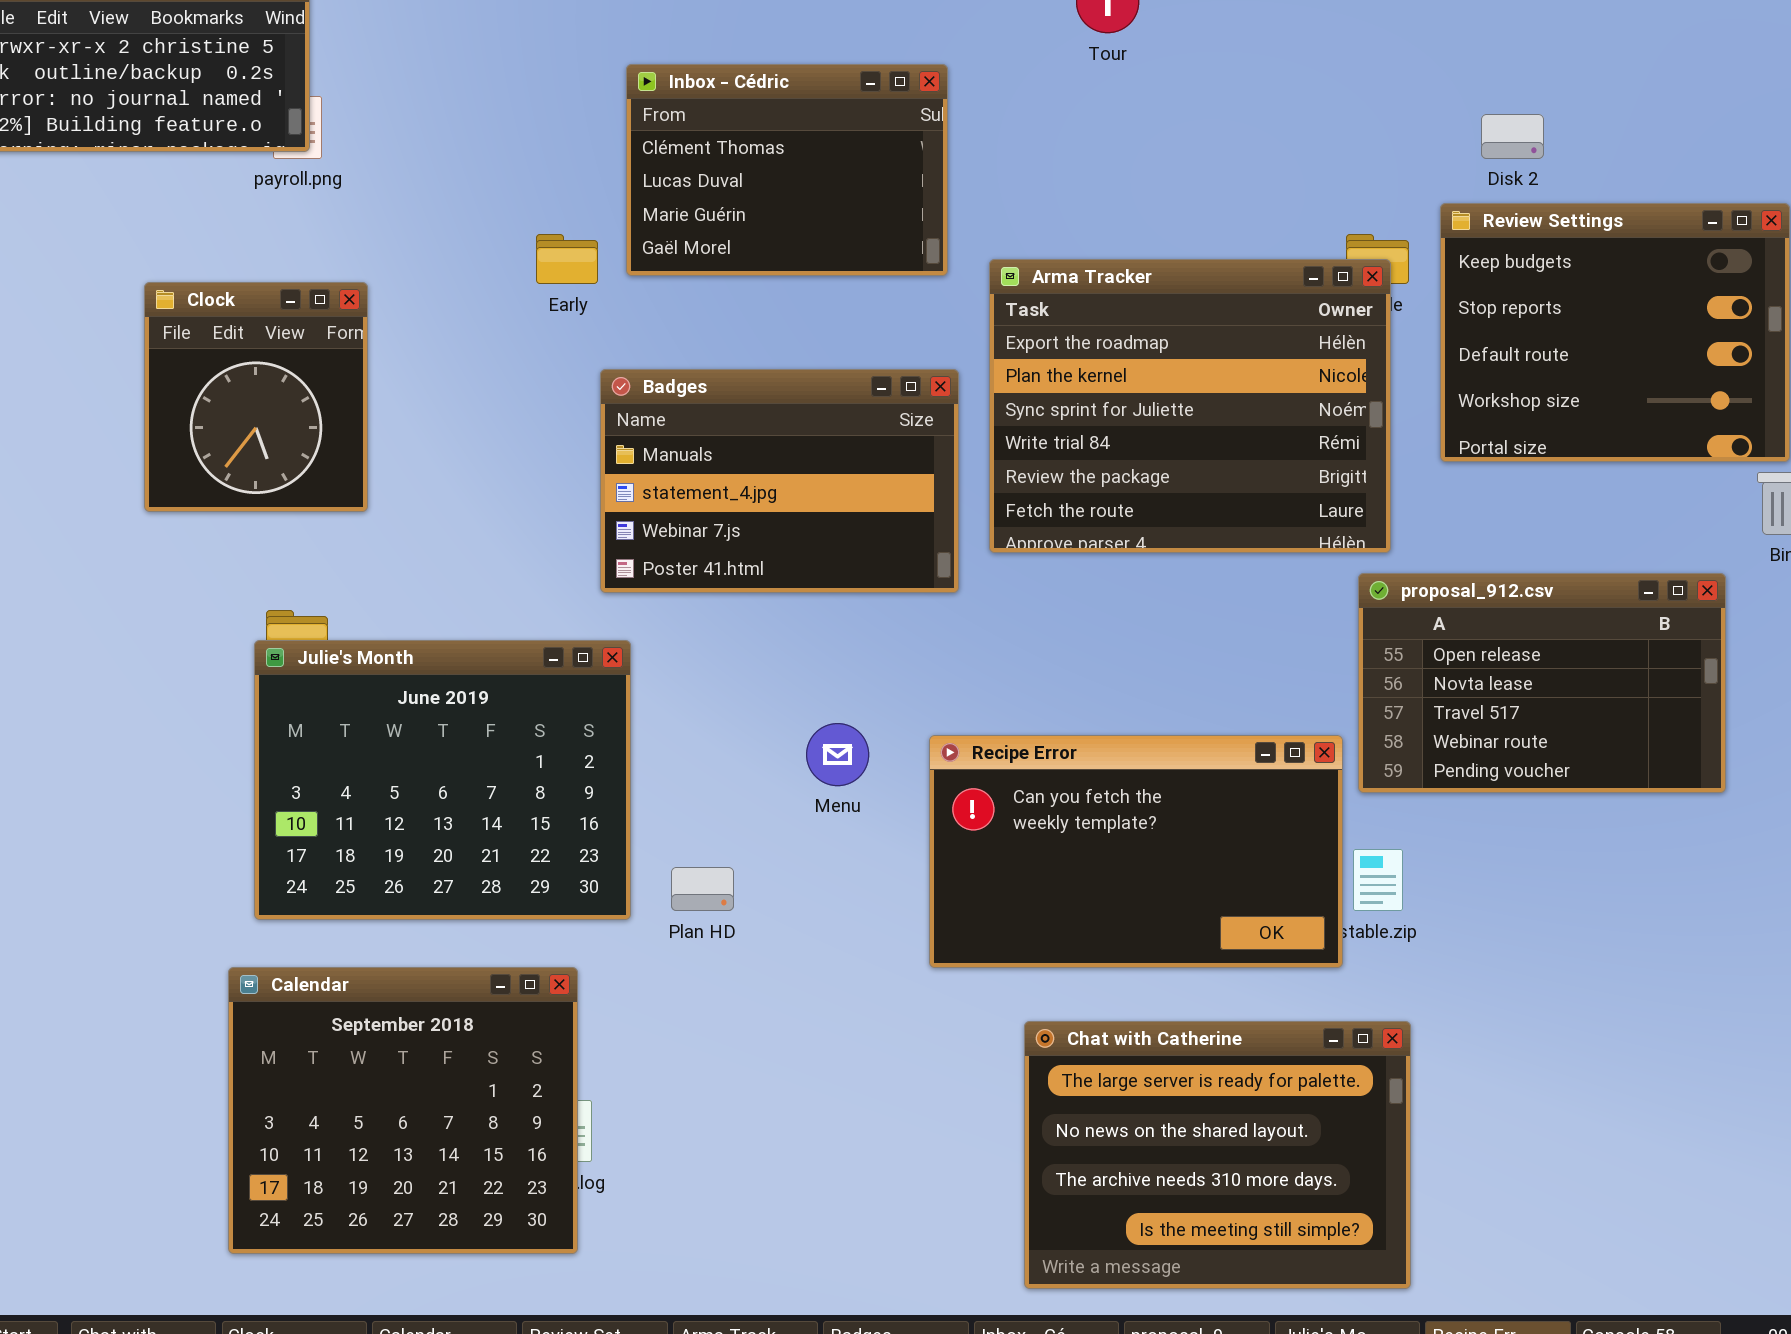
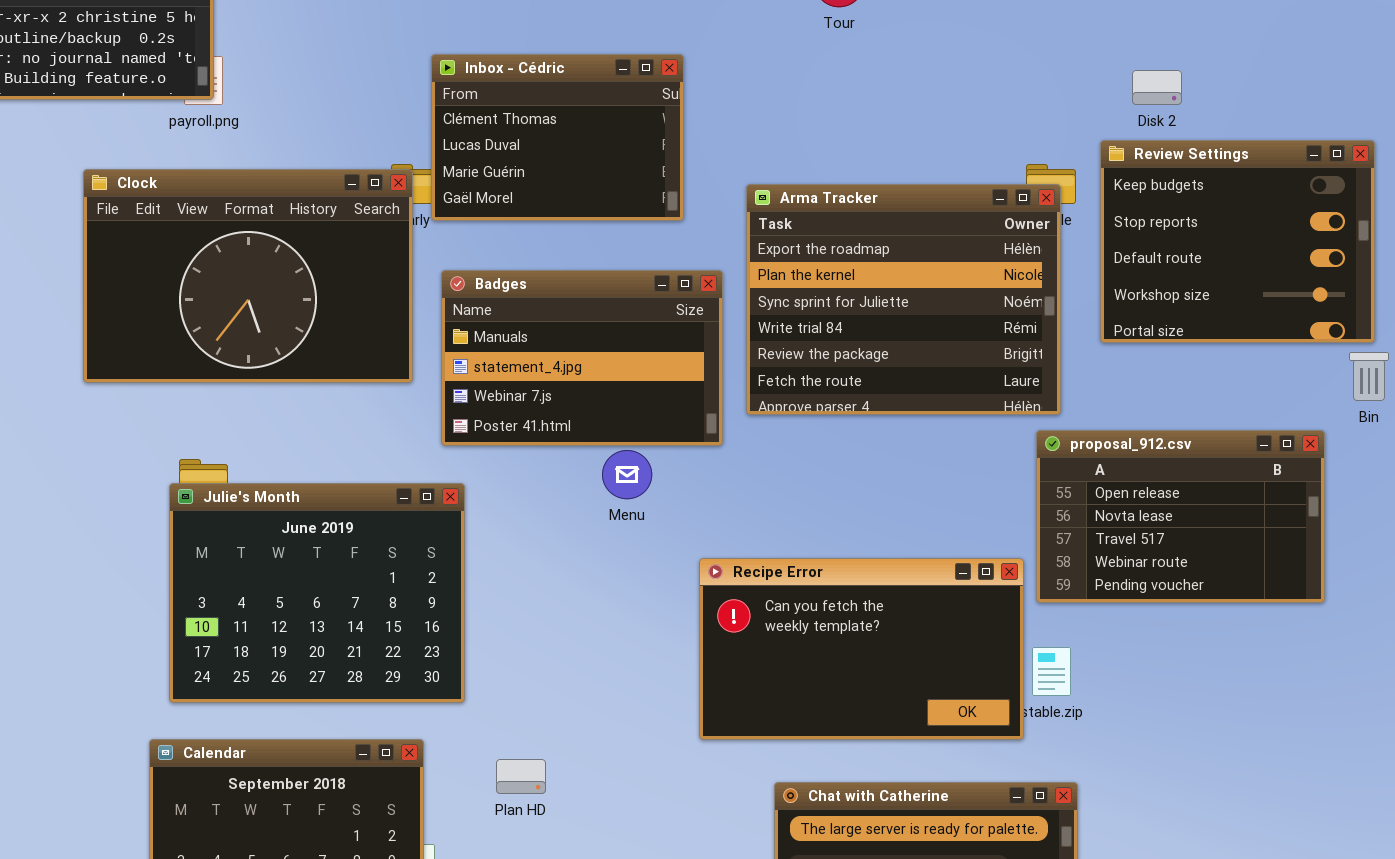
Inbox - Cédric: [626,64,948,276] -> [431,54,684,221], moved
Clock: [144,282,368,512] -> [83,169,413,383], resized
Menu: [806,723,869,786] -> [602,450,652,499], moved
Plan HD: [671,867,734,911] -> [496,759,546,794], moved

